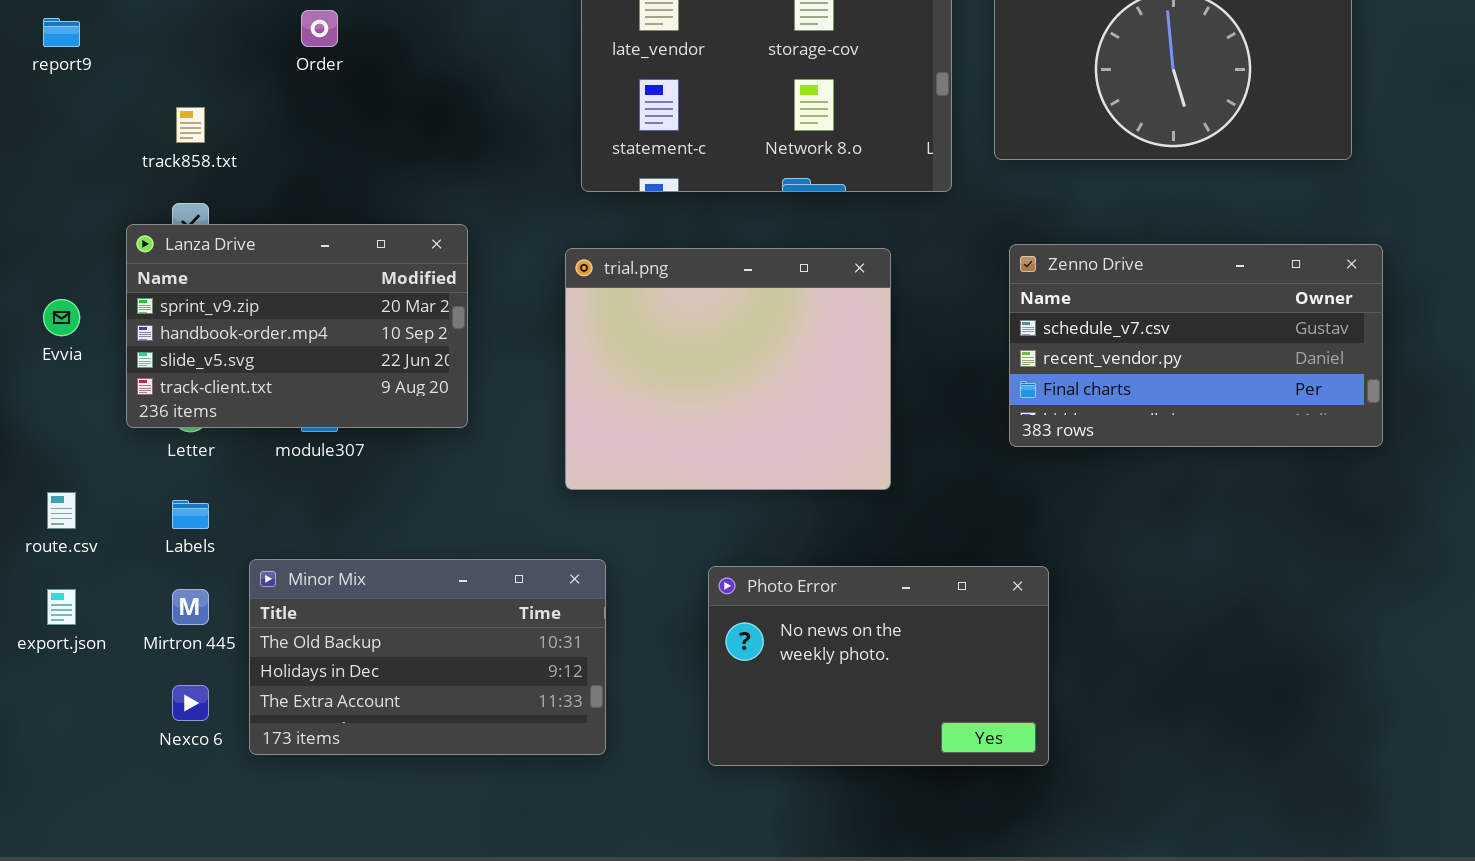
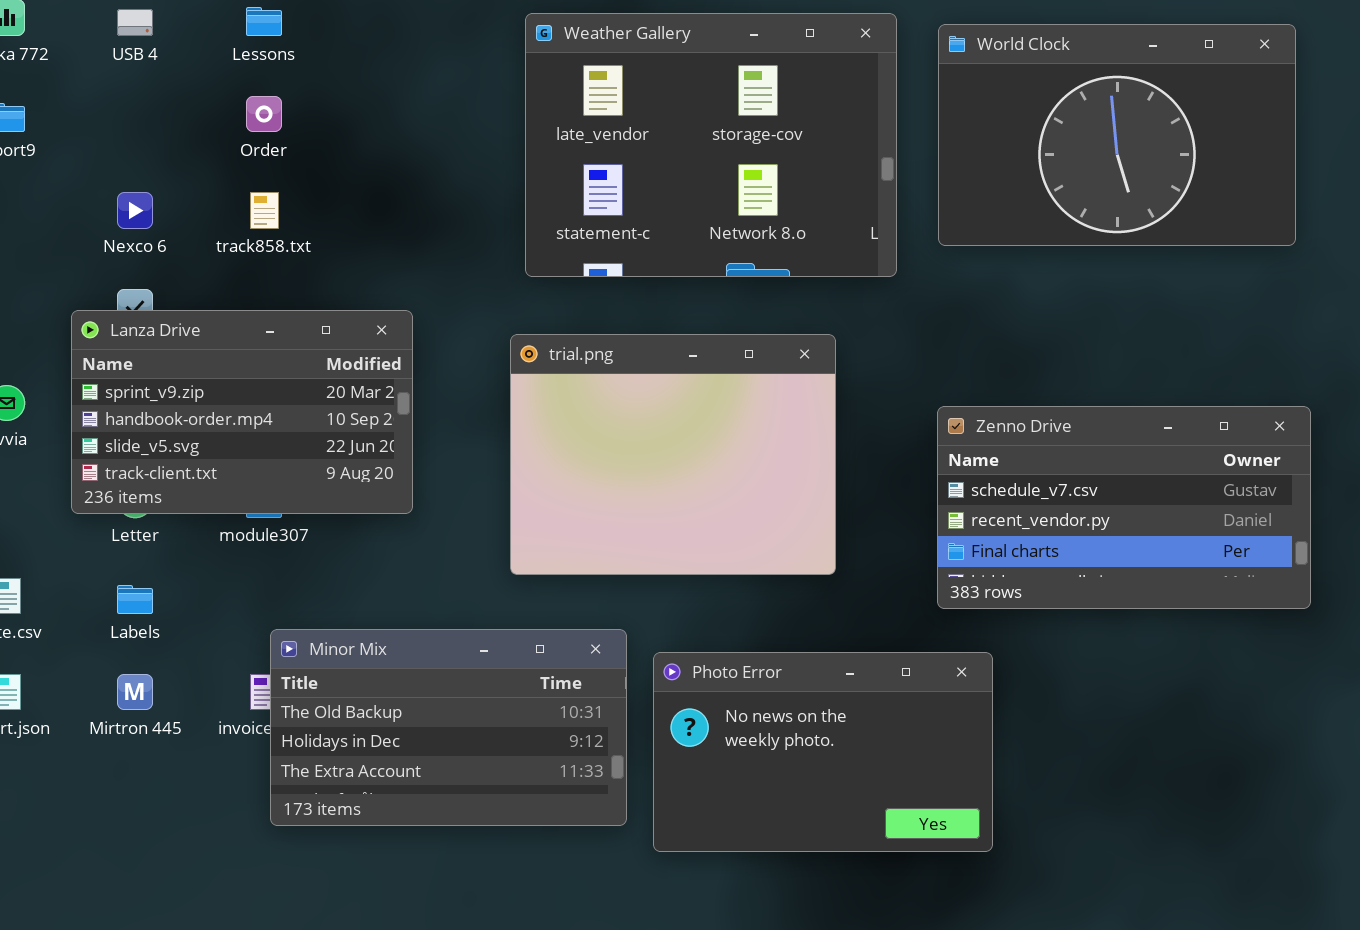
track858.txt: [176,107,205,143] -> [250,192,279,229], moved
Zenno Drive: [1009,244,1383,447] -> [937,406,1311,609], moved
Minor Mix: [249,559,606,755] -> [270,629,627,826], moved
Nexco 6: [172,685,209,721] -> [117,192,153,229], moved

